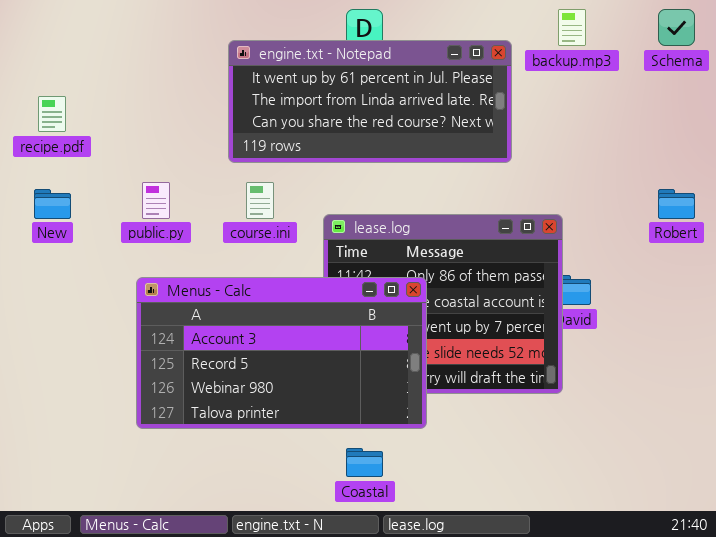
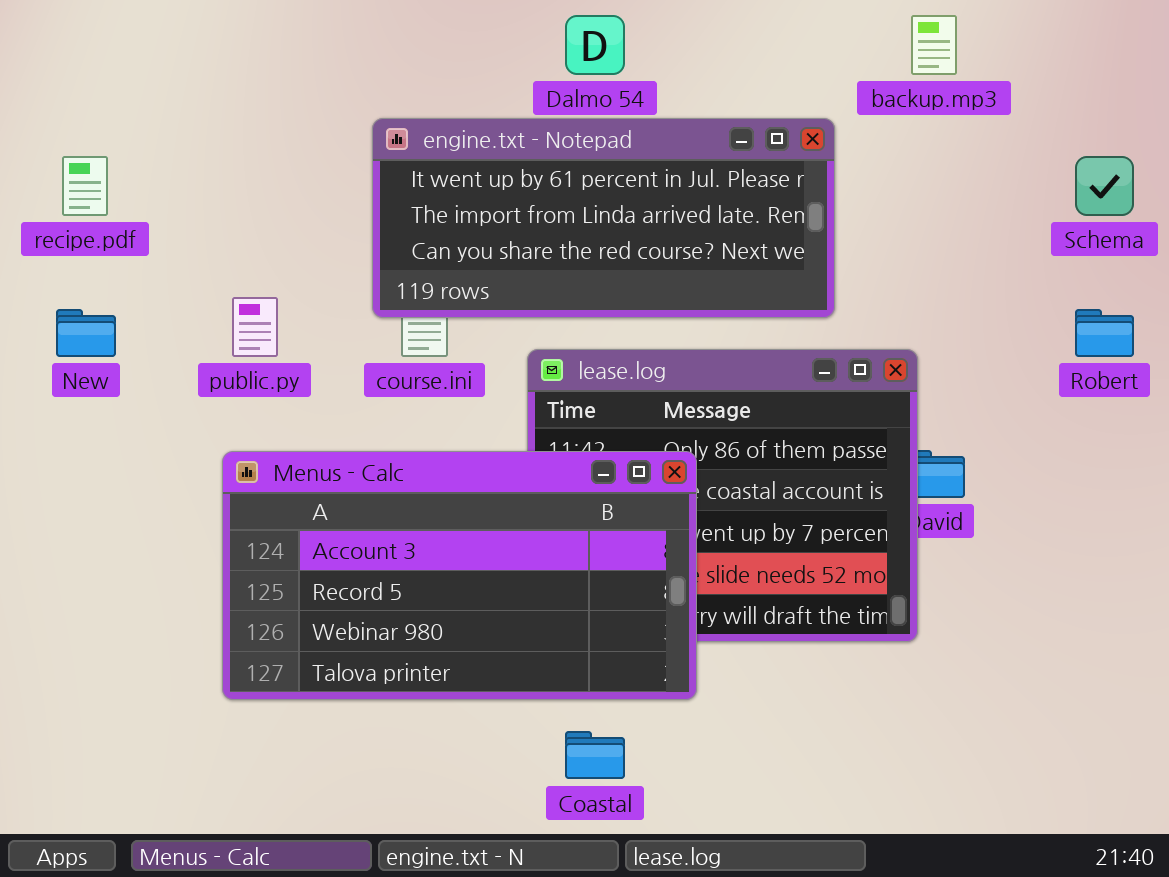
Schema: [658,9,695,46] -> [1075,156,1134,216], moved
engine.txt - Notepad: [228,40,512,163] -> [372,118,835,318], moved

